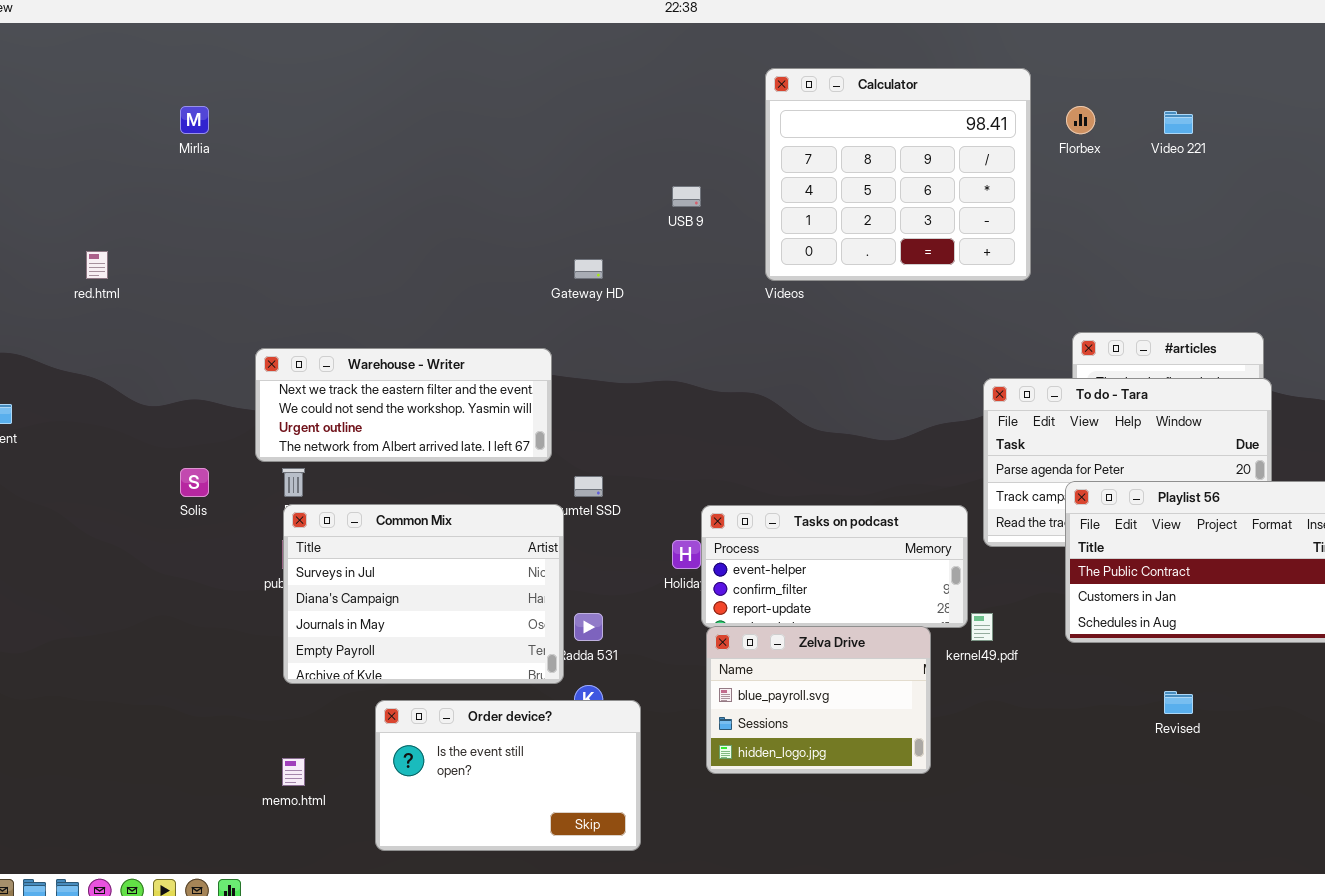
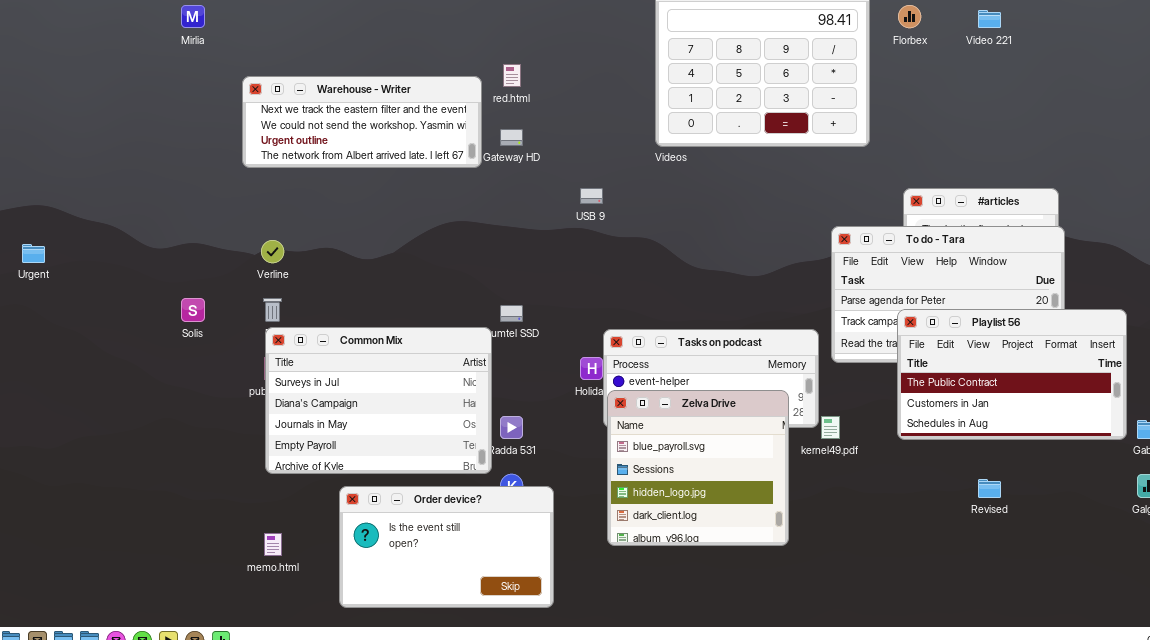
USB 9: [672,186,701,207] -> [580,188,603,204], moved
red.html: [86,251,108,279] -> [503,64,521,87], moved
Warehouse - Writer: [255,348,552,462] -> [242,76,482,168], moved
Zelva Drive: [706,626,931,774] -> [607,390,789,546], resized

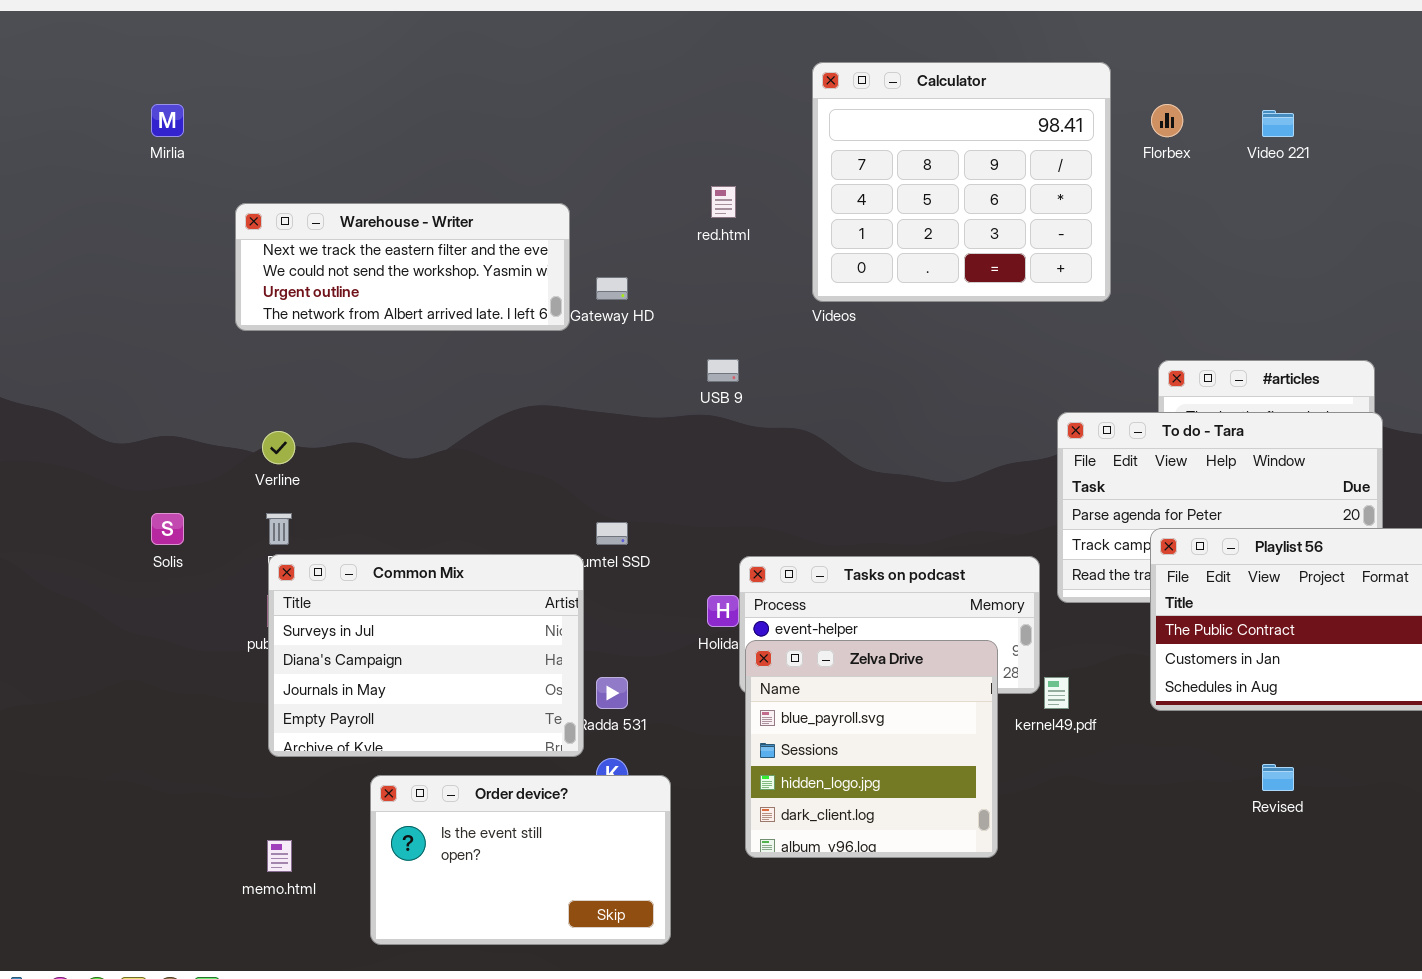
red.html: [503,64,521,87] -> [711,186,736,218], moved

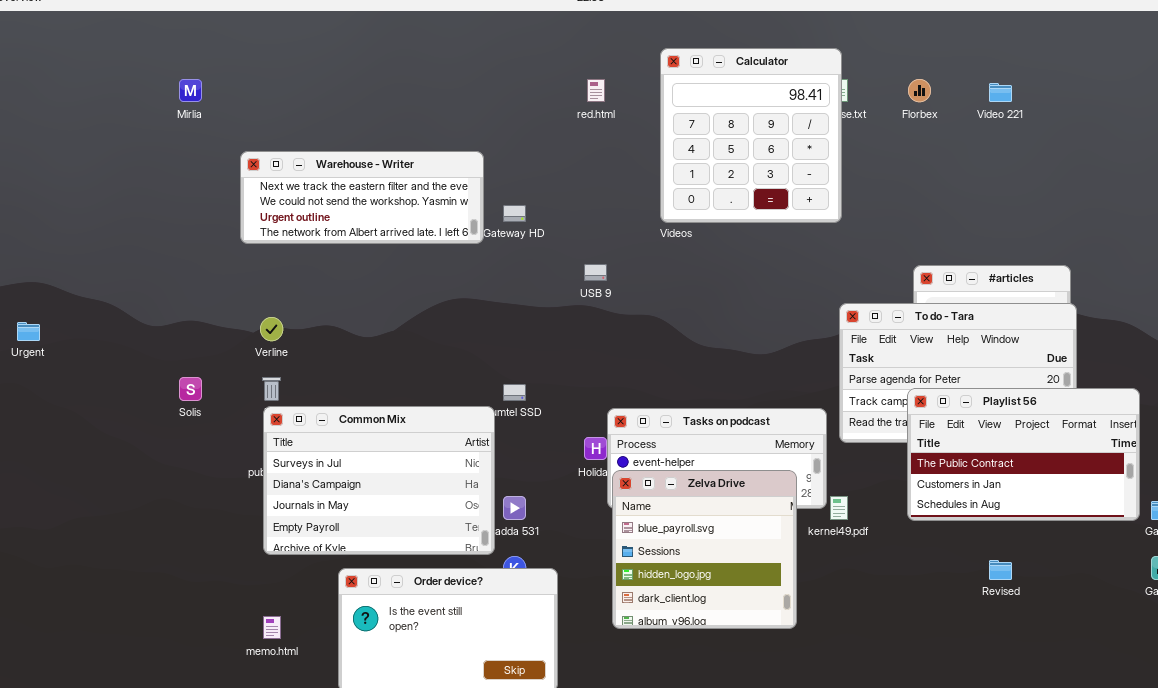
Calculator: [812,62,1111,302] -> [660,48,842,223], resized
red.html: [711,186,736,218] -> [587,79,605,102], moved

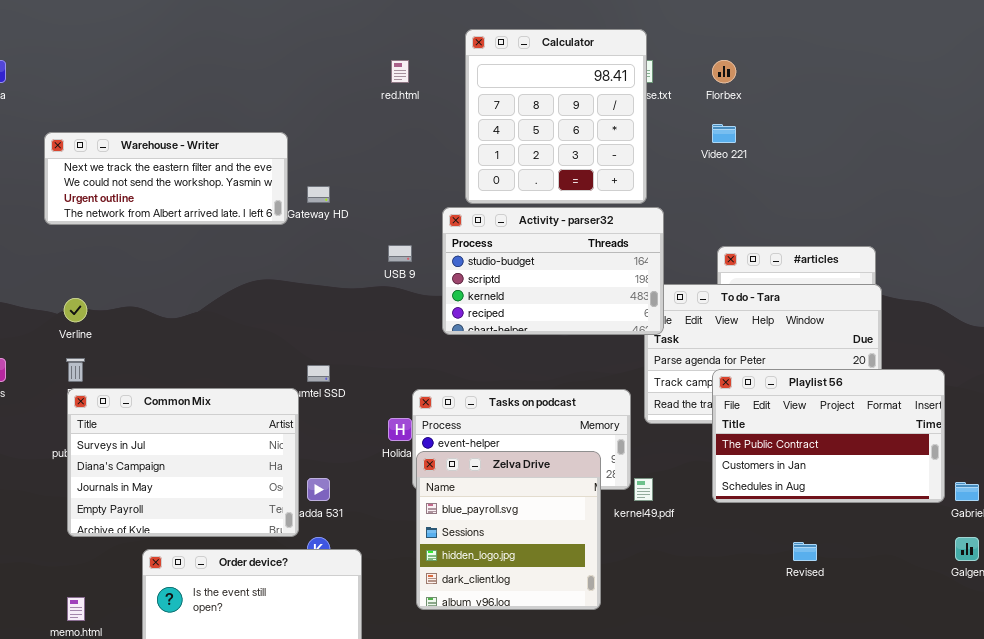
Video 221: [989,83,1012,102] -> [712,124,736,143], moved
Activity - parser32: none -> [442,207,664,335], opened

